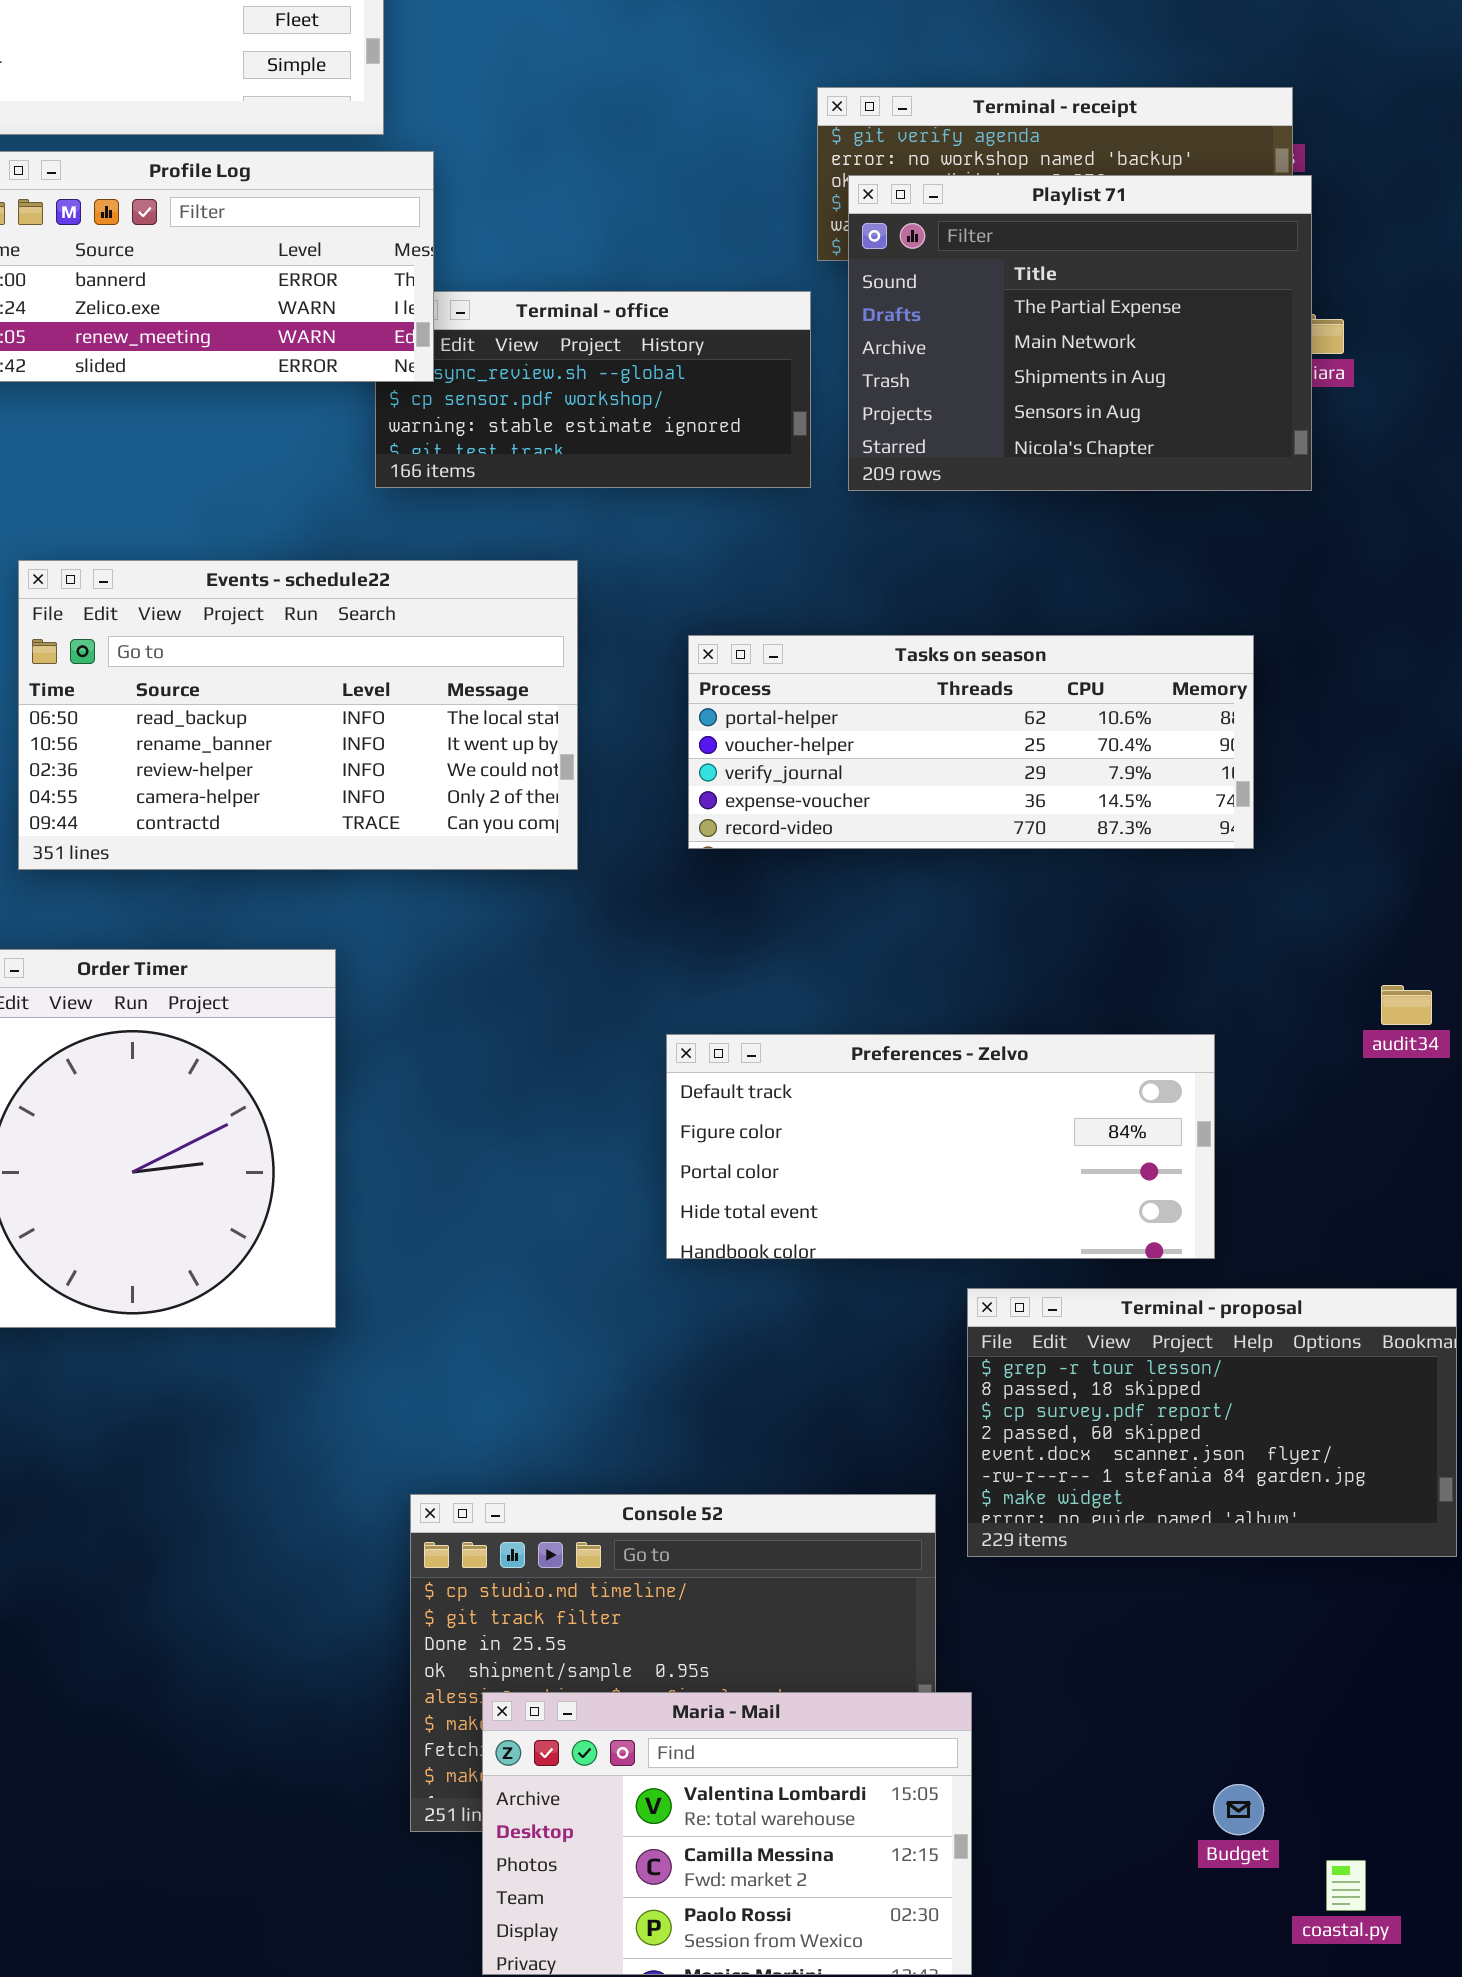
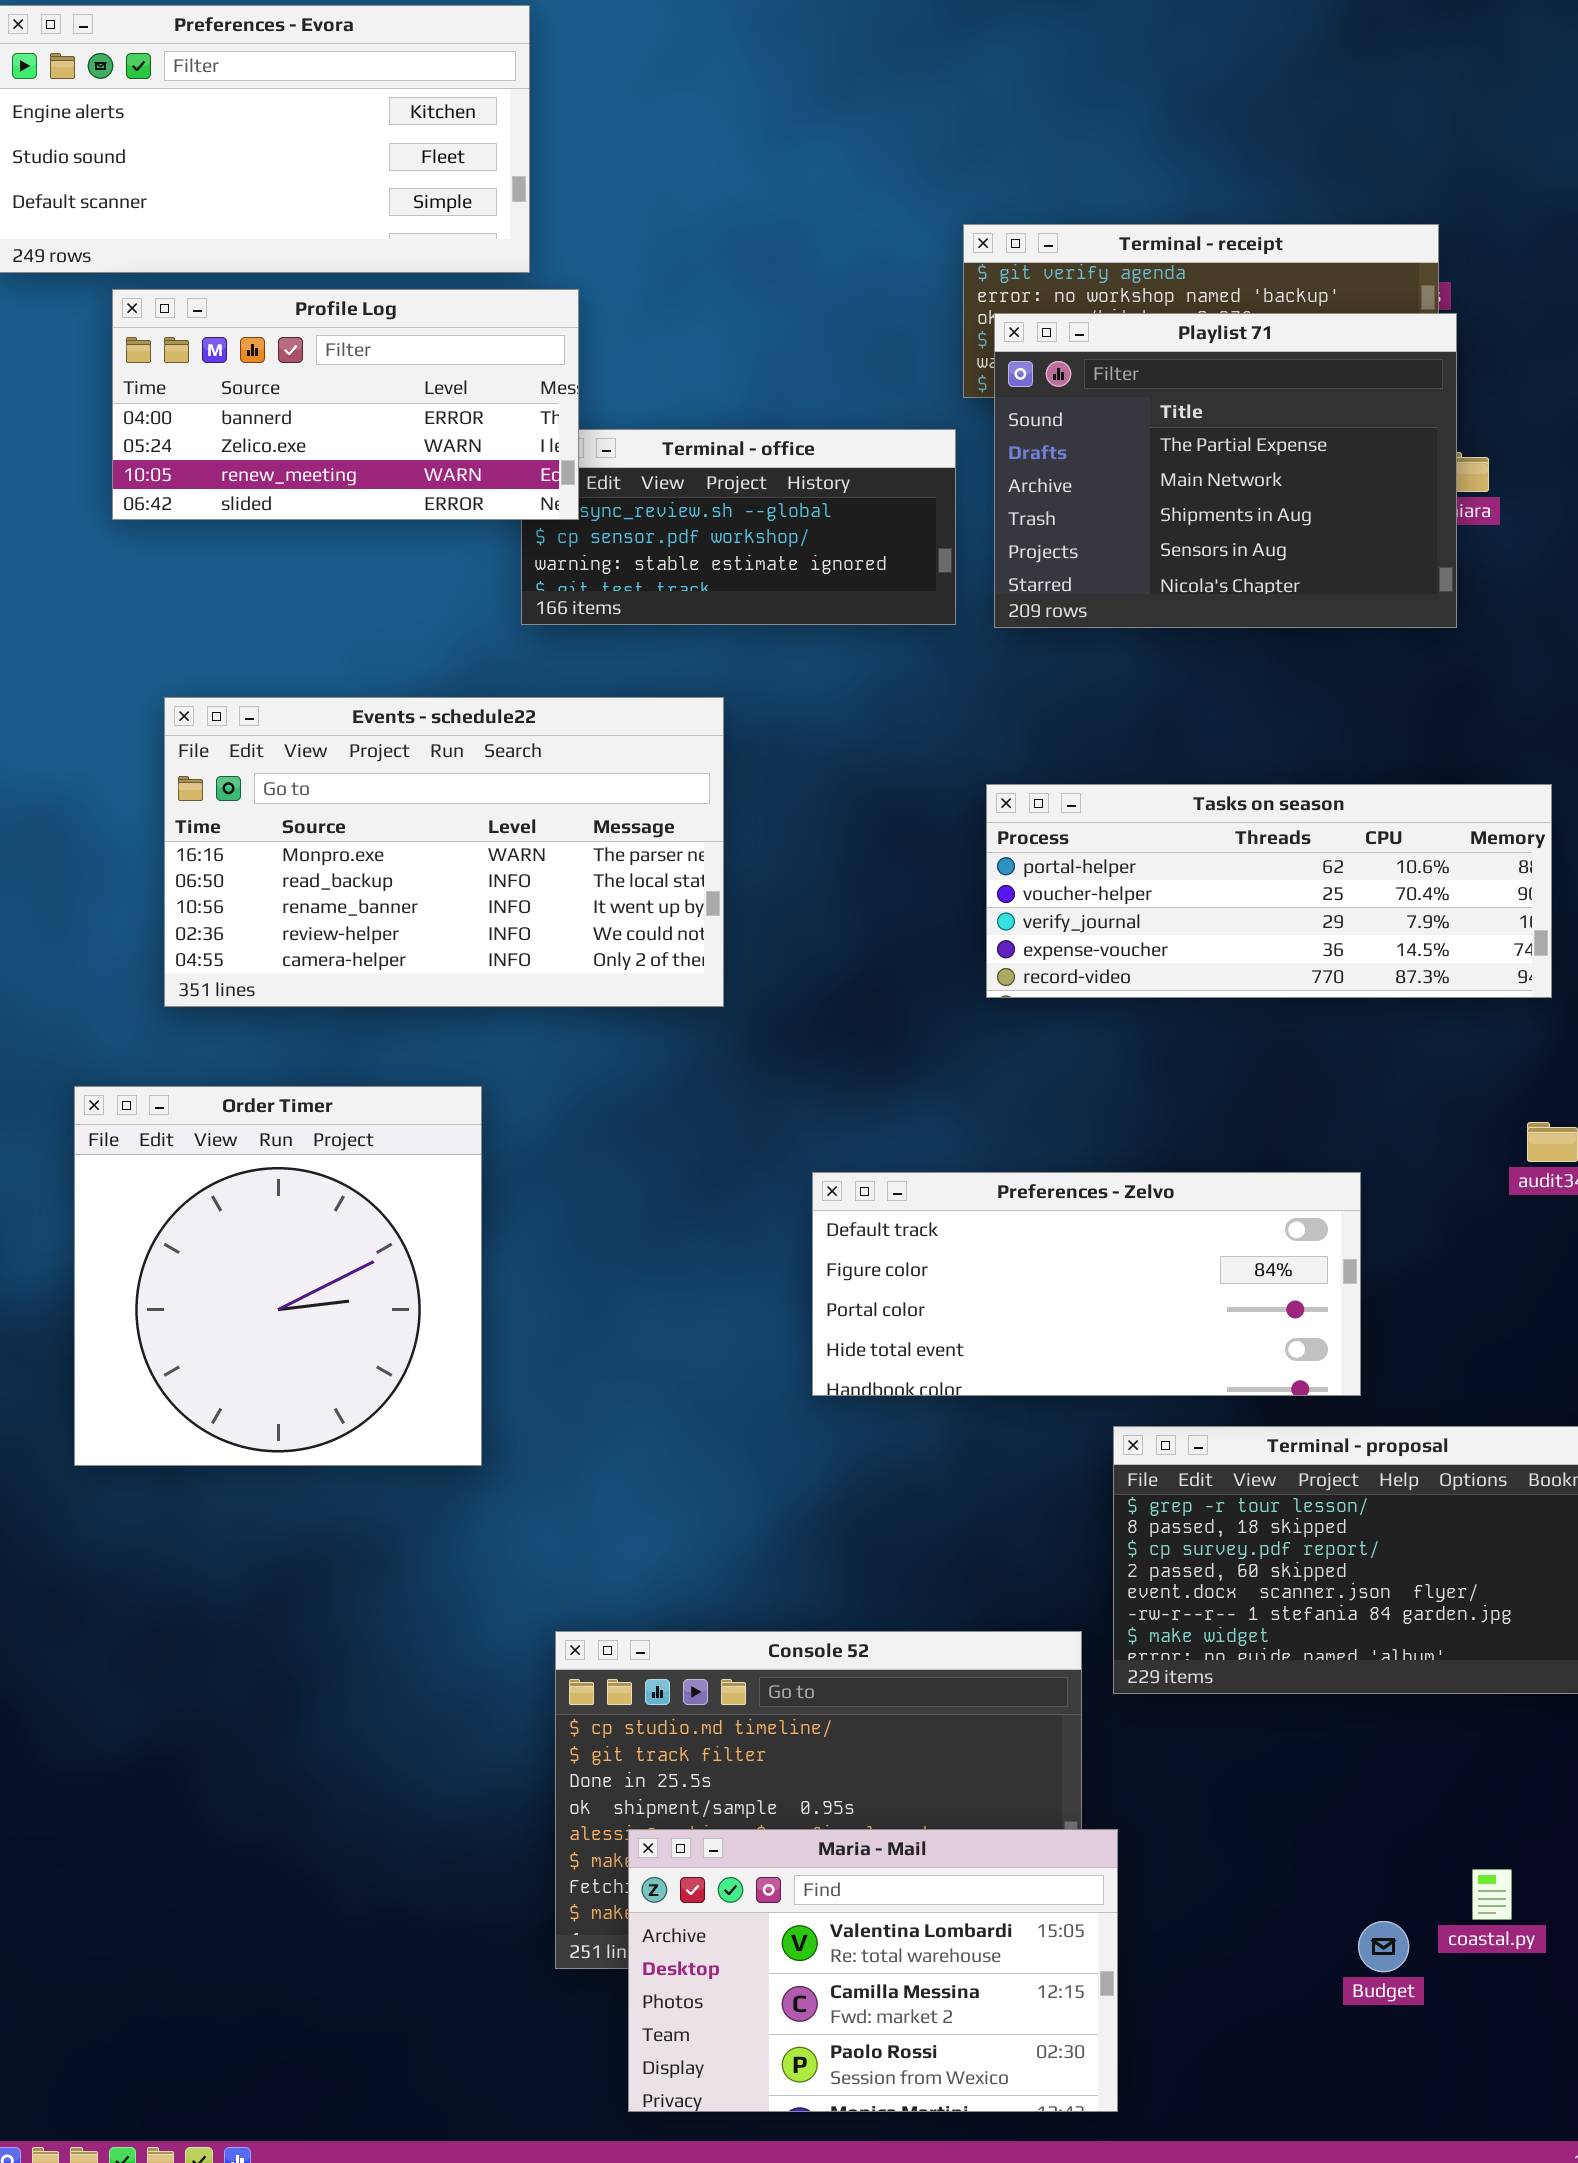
Events - schedule22: [18,560,578,870] -> [164,697,724,1007], scrolled up 1 row
Tasks on season: [688,635,1254,849] -> [986,784,1552,998], moved
coastal.py: [1326,1860,1366,1911] -> [1472,1869,1512,1920], moved

